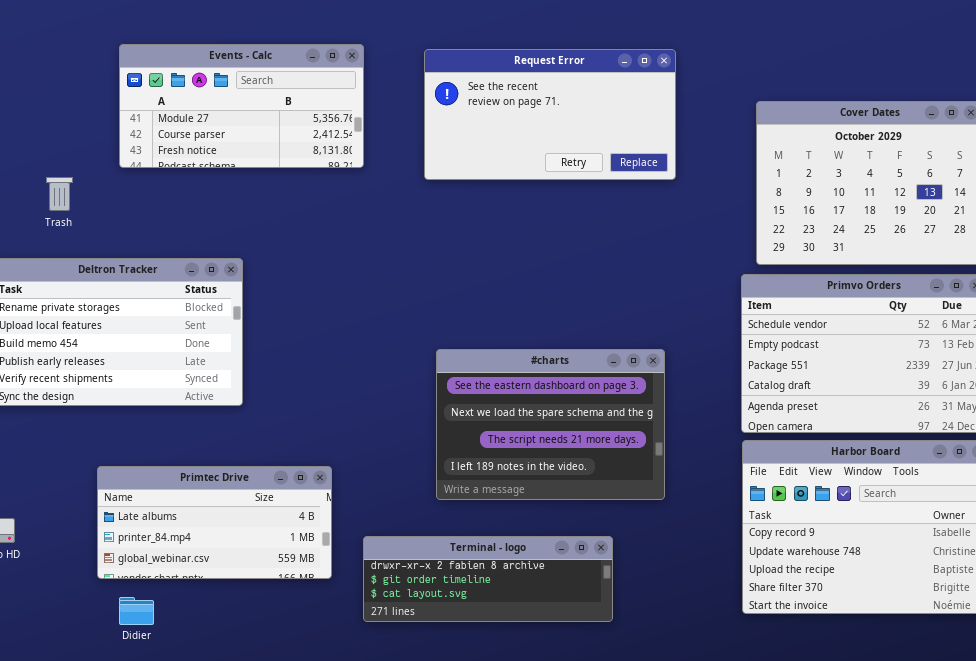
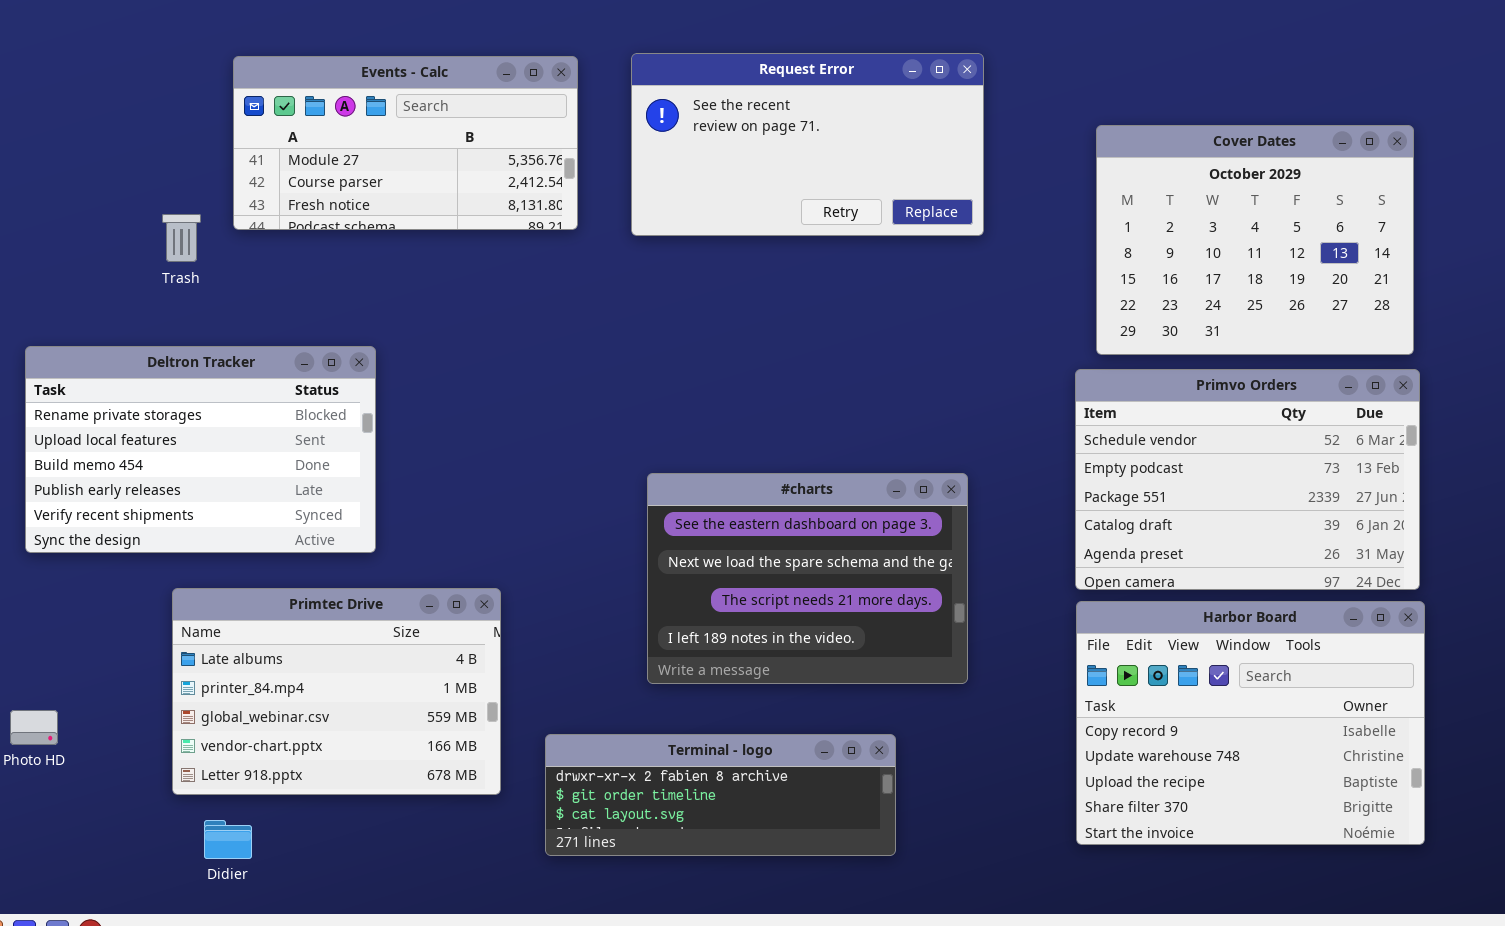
Events - Calc: [119,44,364,168] -> [233,56,578,230], moved
Trash: [46,177,73,211] -> [162,214,201,262], moved
Primtec Drive: [97,466,332,579] -> [172,588,501,795], resized

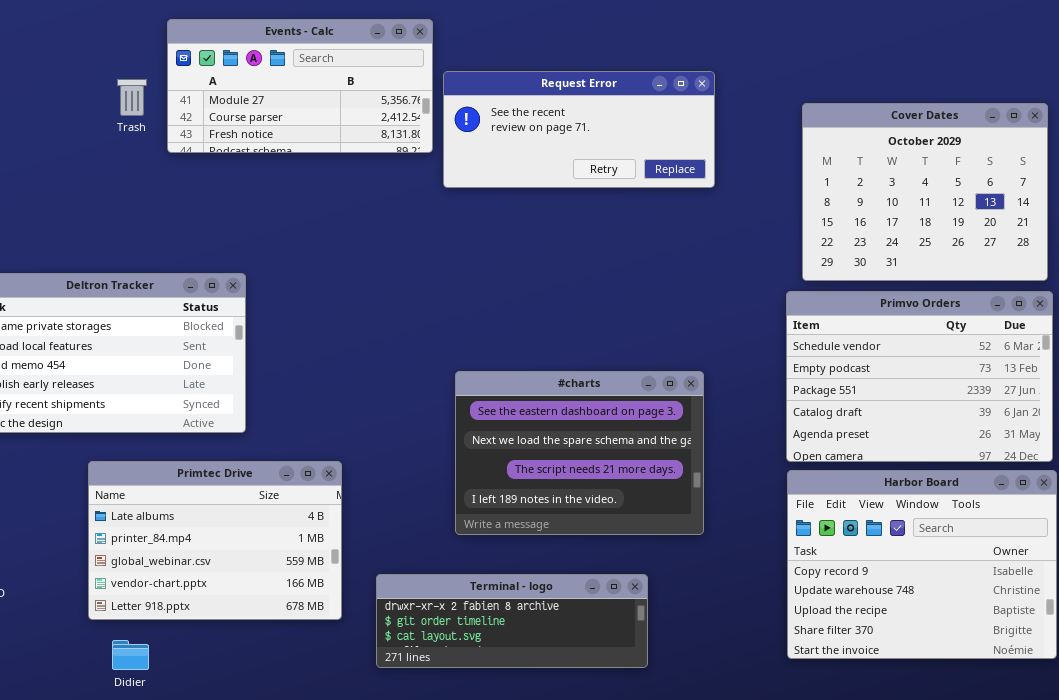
Request Error: [631,53,984,236] -> [443,71,715,188], resized
Events - Calc: [233,56,578,230] -> [167,19,433,153], moved
Trash: [162,214,201,262] -> [117,79,147,116], moved

